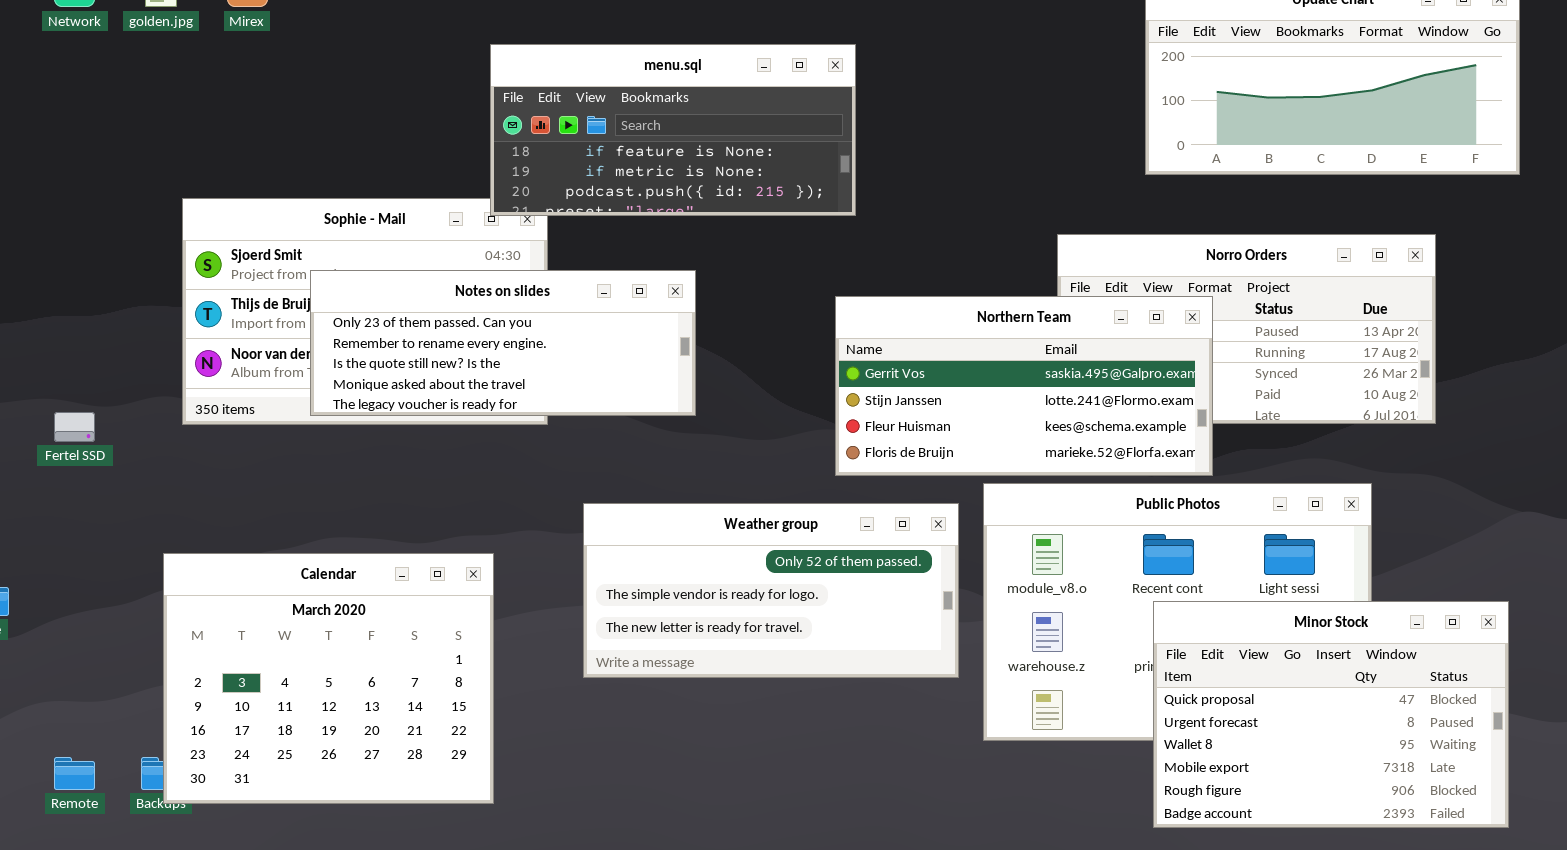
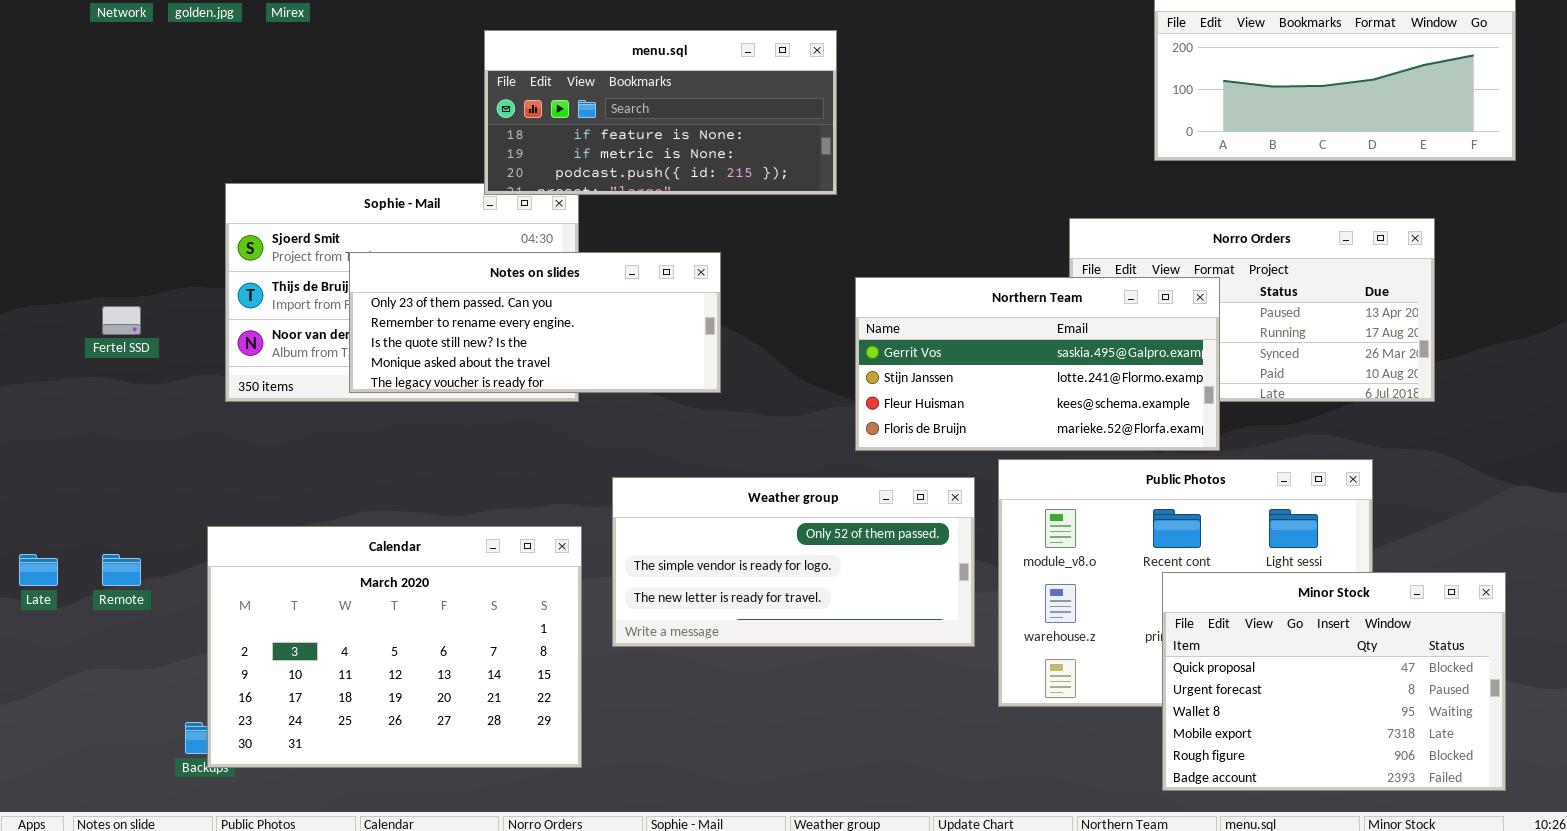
menu.sql: [490,44,856,216] -> [484,30,837,195], moved
Fertel SSD: [54,412,95,442] -> [102,306,141,335], moved
Calendar: [163,553,494,804] -> [207,526,582,768], resized
Remote: [54,757,95,790] -> [102,554,141,586], moved

